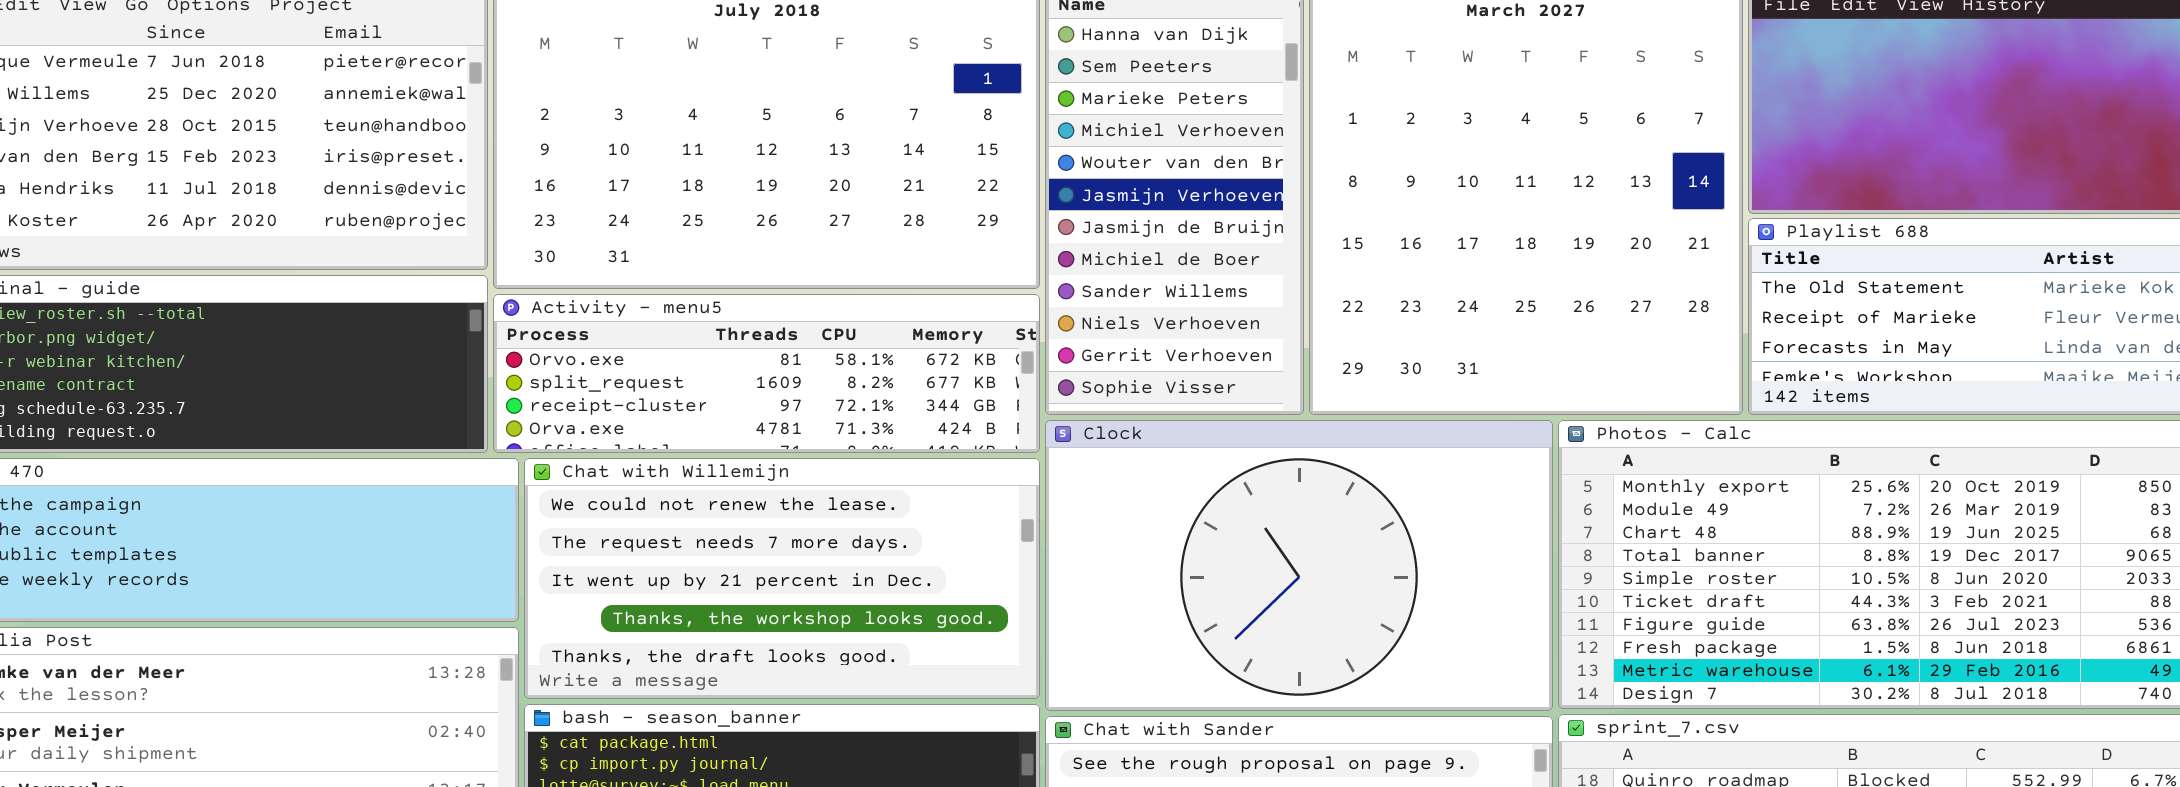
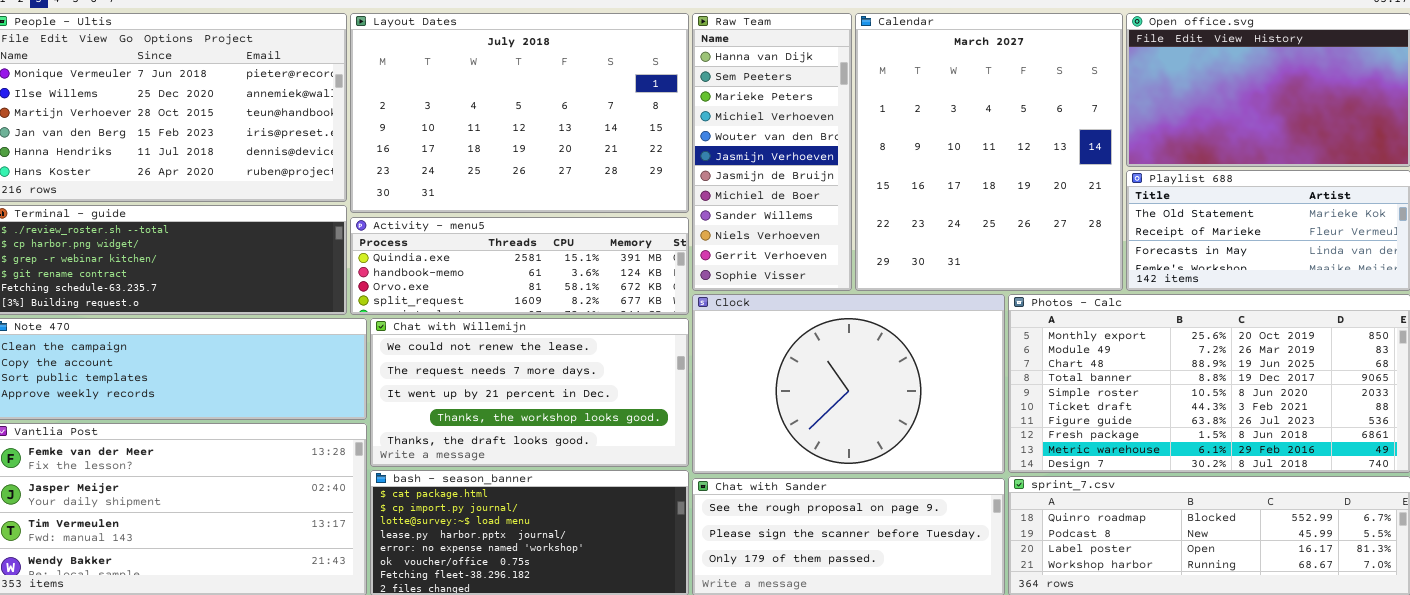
Activity - menu5: [493,294,1040,453] -> [350,217,689,315], scrolled up 2 rows

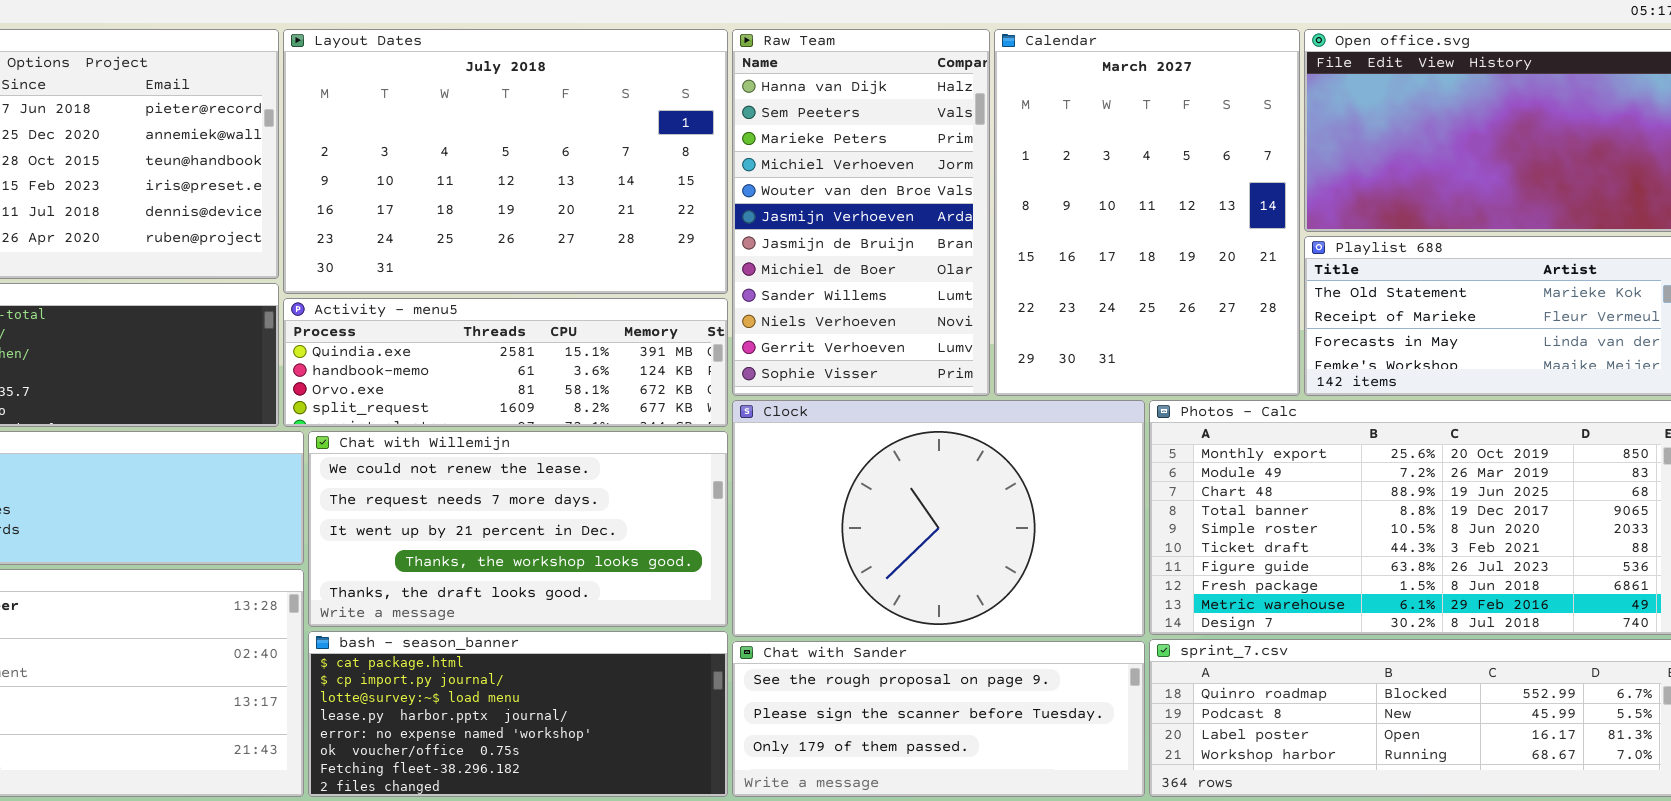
Raw Team: [692,13,852,291] -> [732,29,990,396], resized
Calendar: [855,13,1123,291] -> [994,29,1300,396], resized

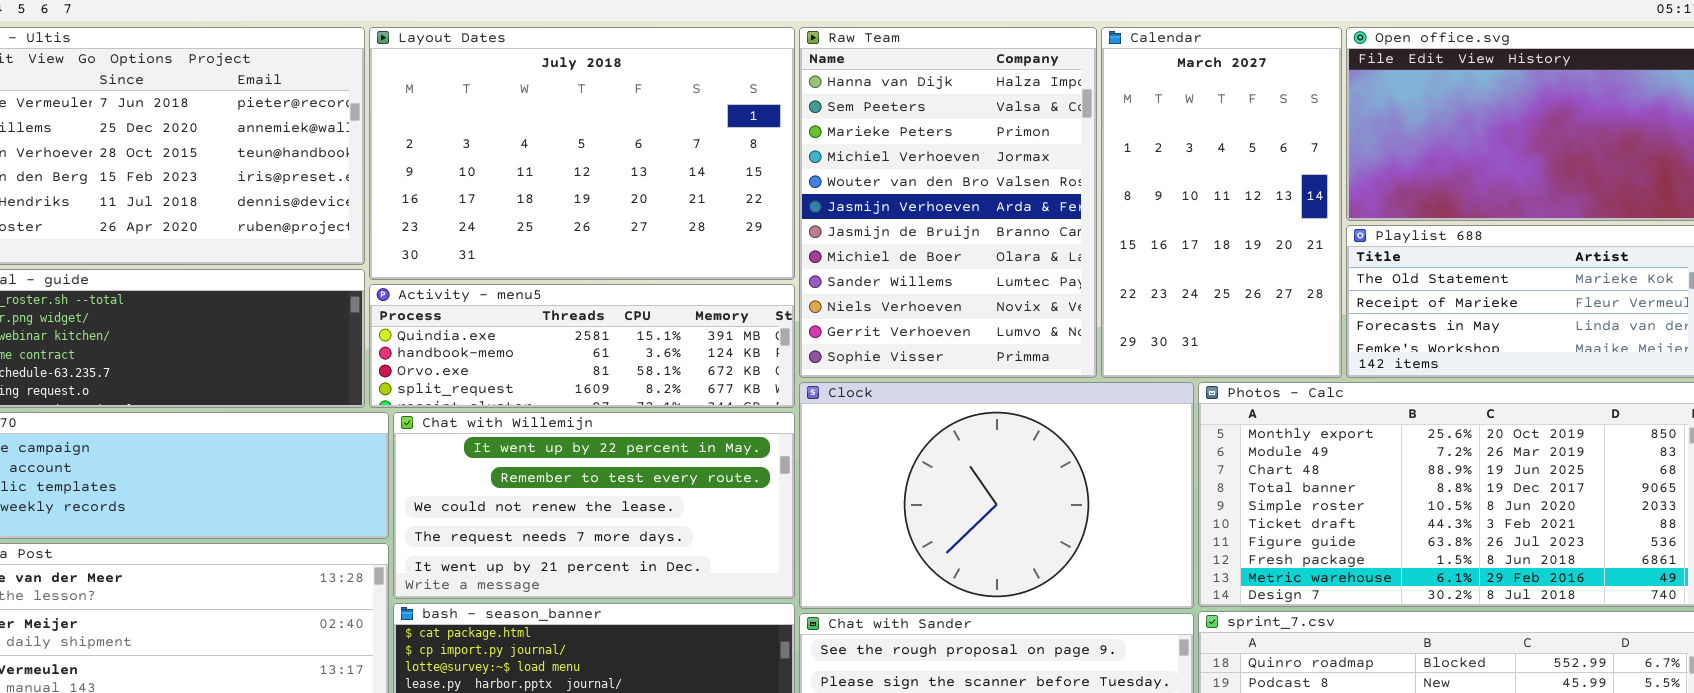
Raw Team: [732,29,990,396] -> [799,27,1097,378], resized
Calendar: [994,29,1300,396] -> [1101,27,1342,378], resized
Chat with Willemijn: [308,431,728,627] -> [393,412,795,599], scrolled up 2 rows

